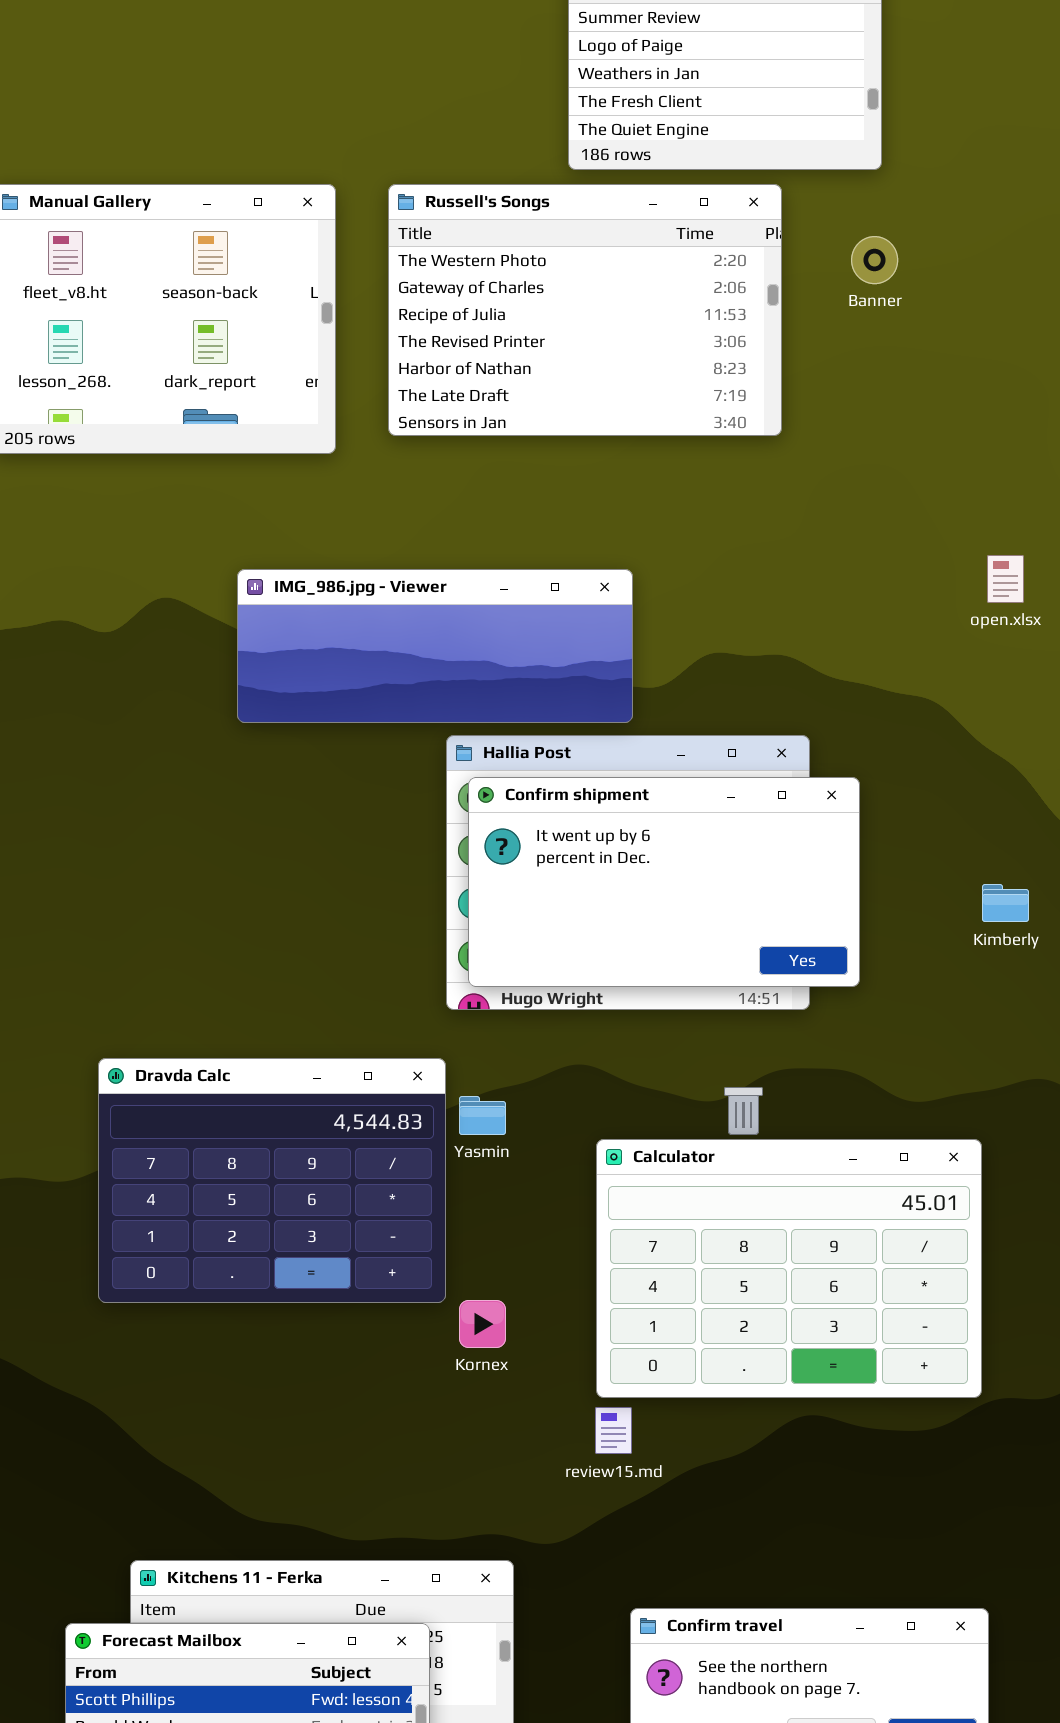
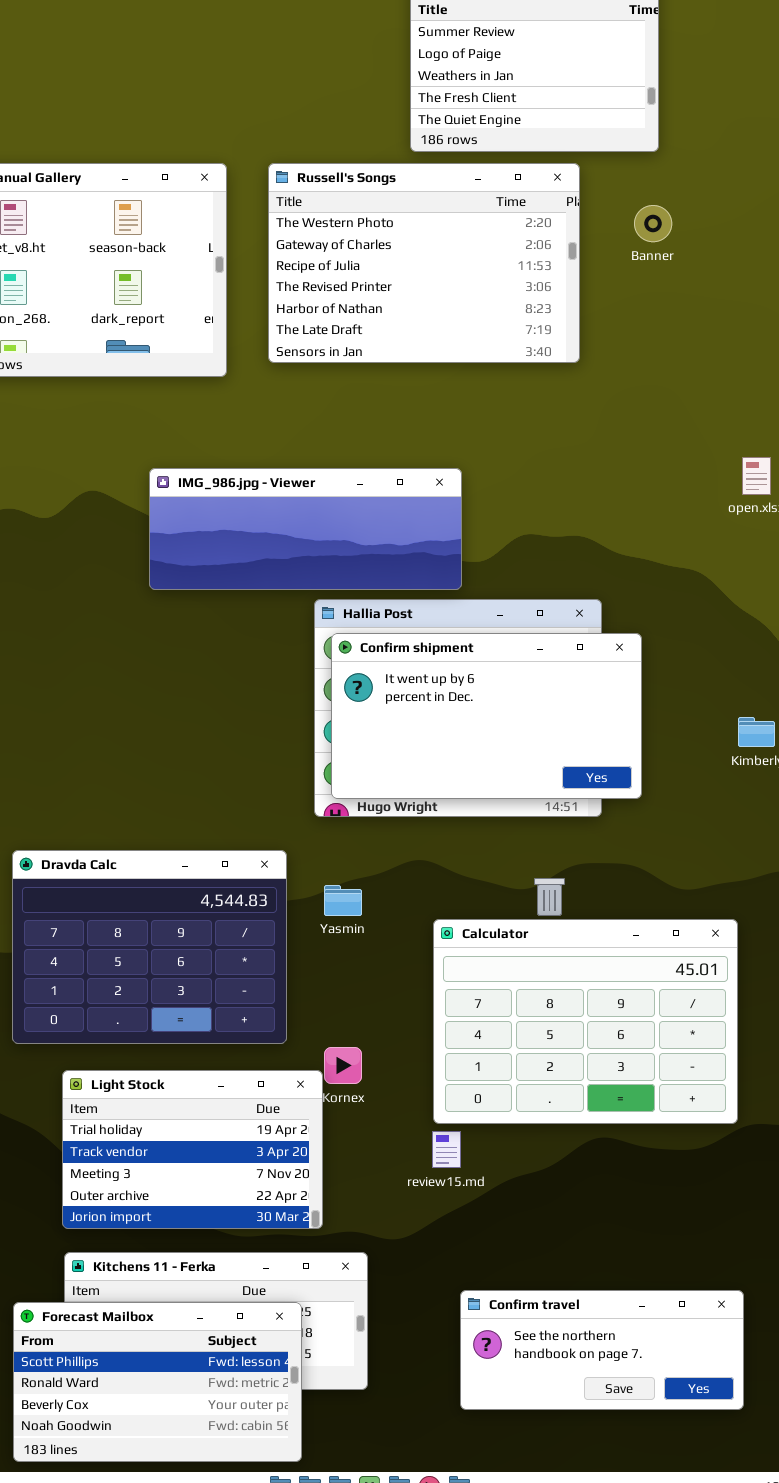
Dravda Calc: [98,1058,446,1303] -> [12,850,287,1044], moved
Light Stock: none -> [62,1070,323,1229], opened

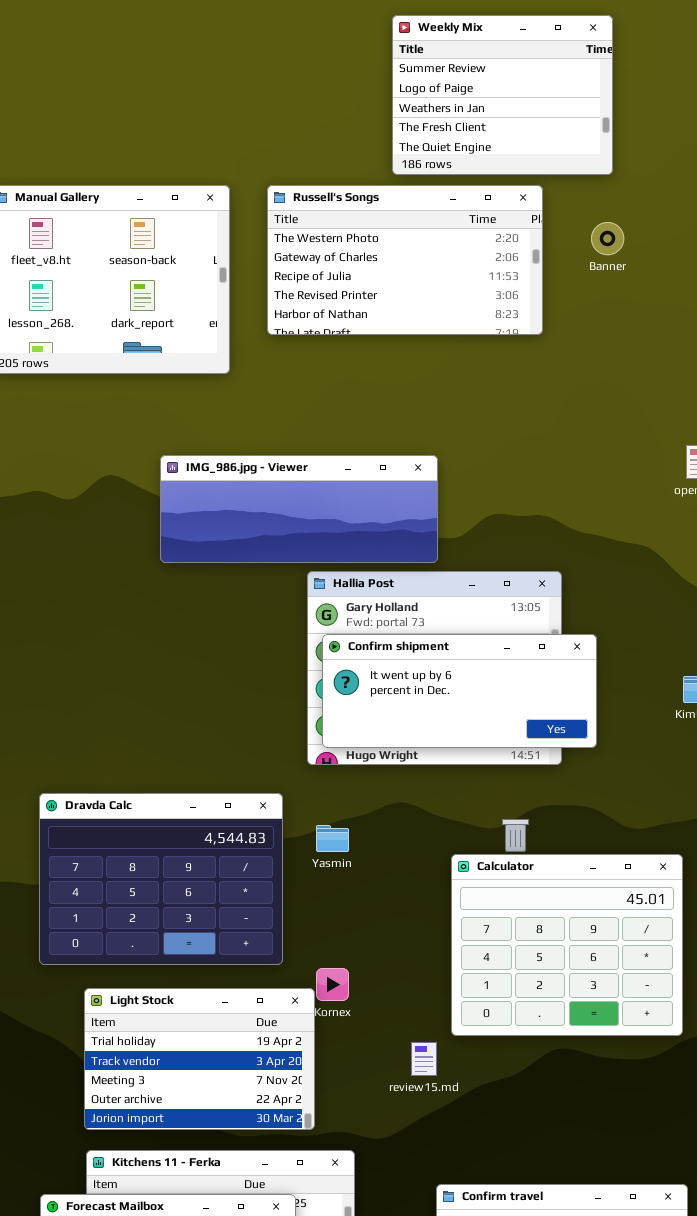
Russell's Songs: [268,163,580,363] -> [267,185,543,335], resized
Confirm shipment: [331,633,642,799] -> [322,634,597,748], resized
Calculator: [433,919,738,1124] -> [451,854,683,1036], resized

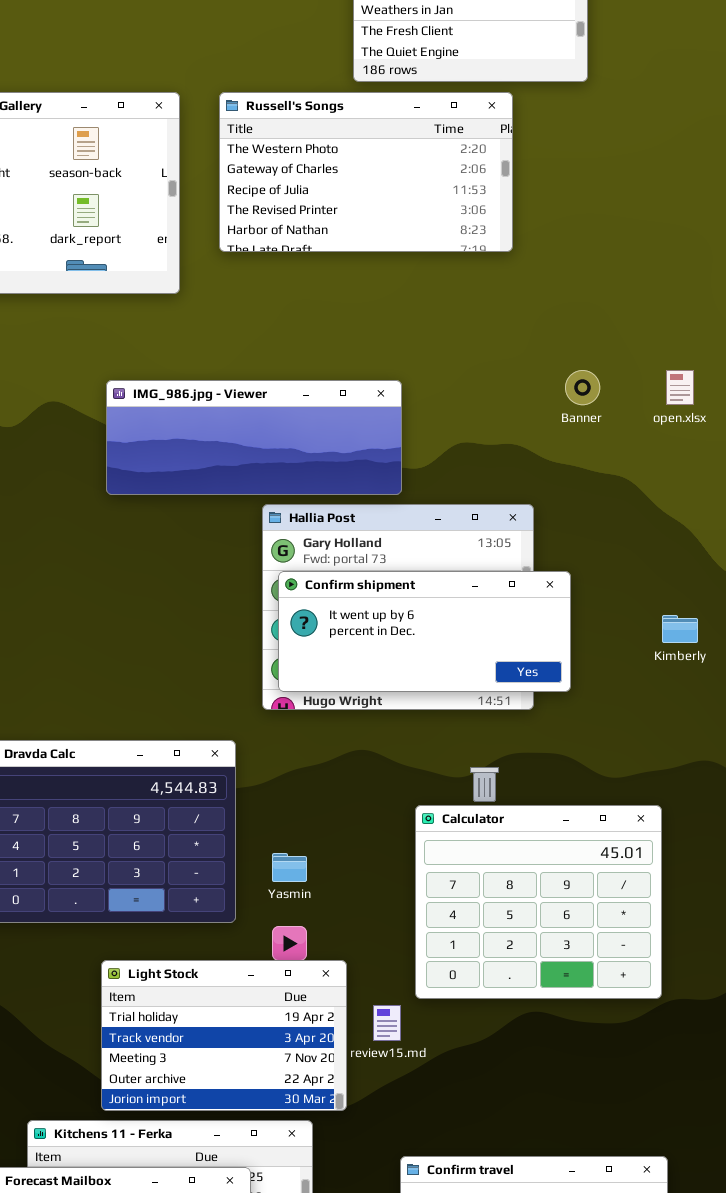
Banner: [591,222,624,255] -> [565,370,600,405], moved
Yasmin: [316,825,349,852] -> [272,853,307,882], moved
Light Stock: [84,988,315,1130] -> [101,960,347,1111], moved

